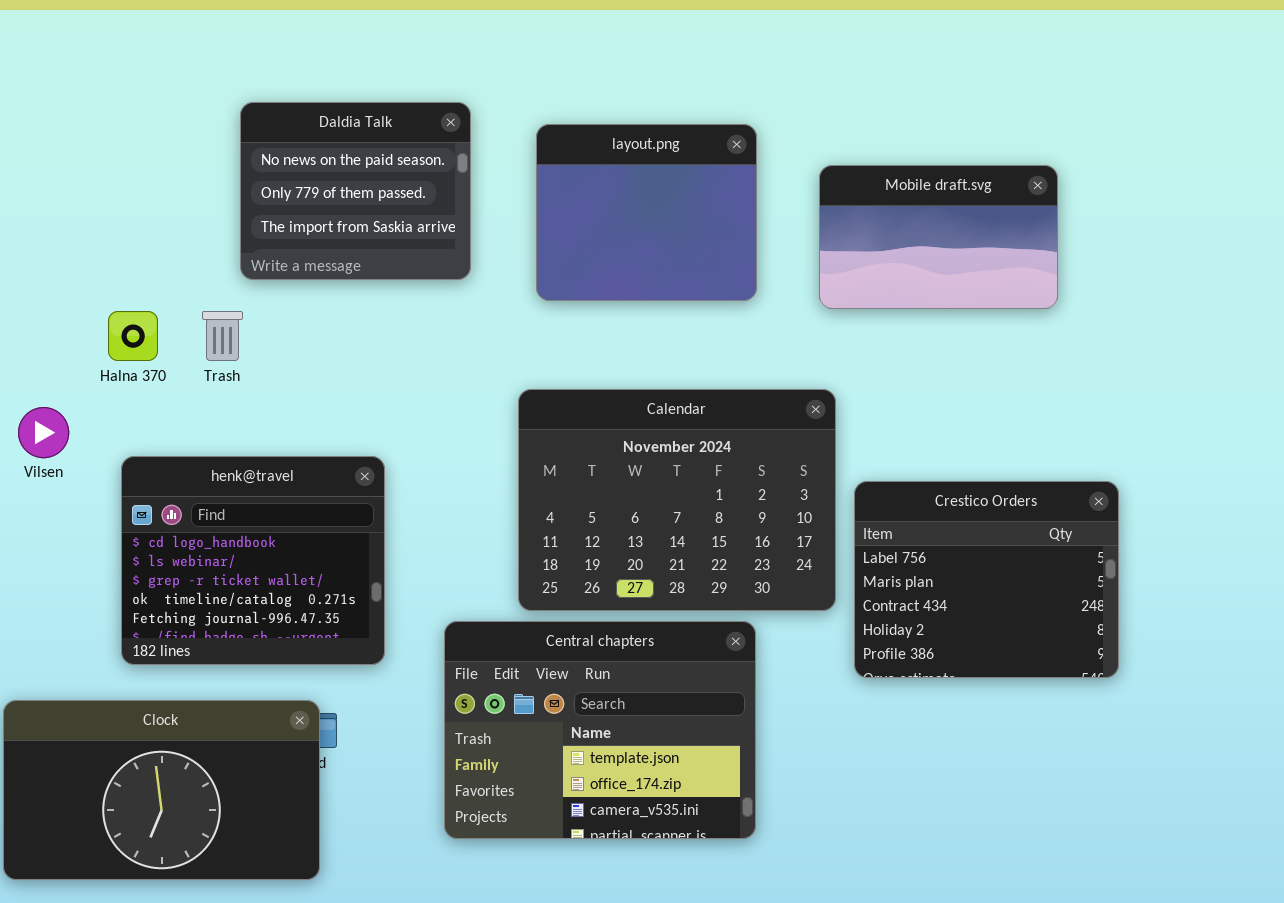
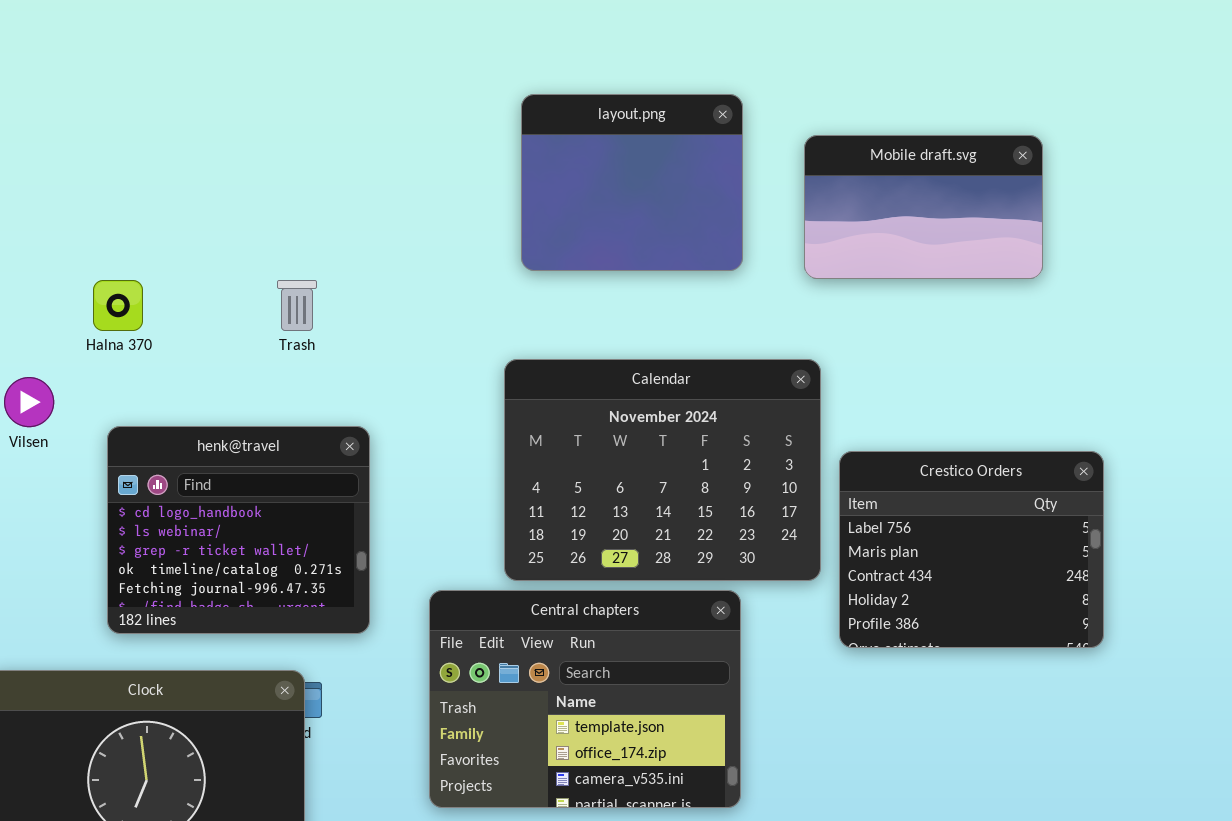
Daldia Talk: [240,102,471,280] -> none, closed
Trash: [202,311,243,361] -> [277,280,317,331], moved

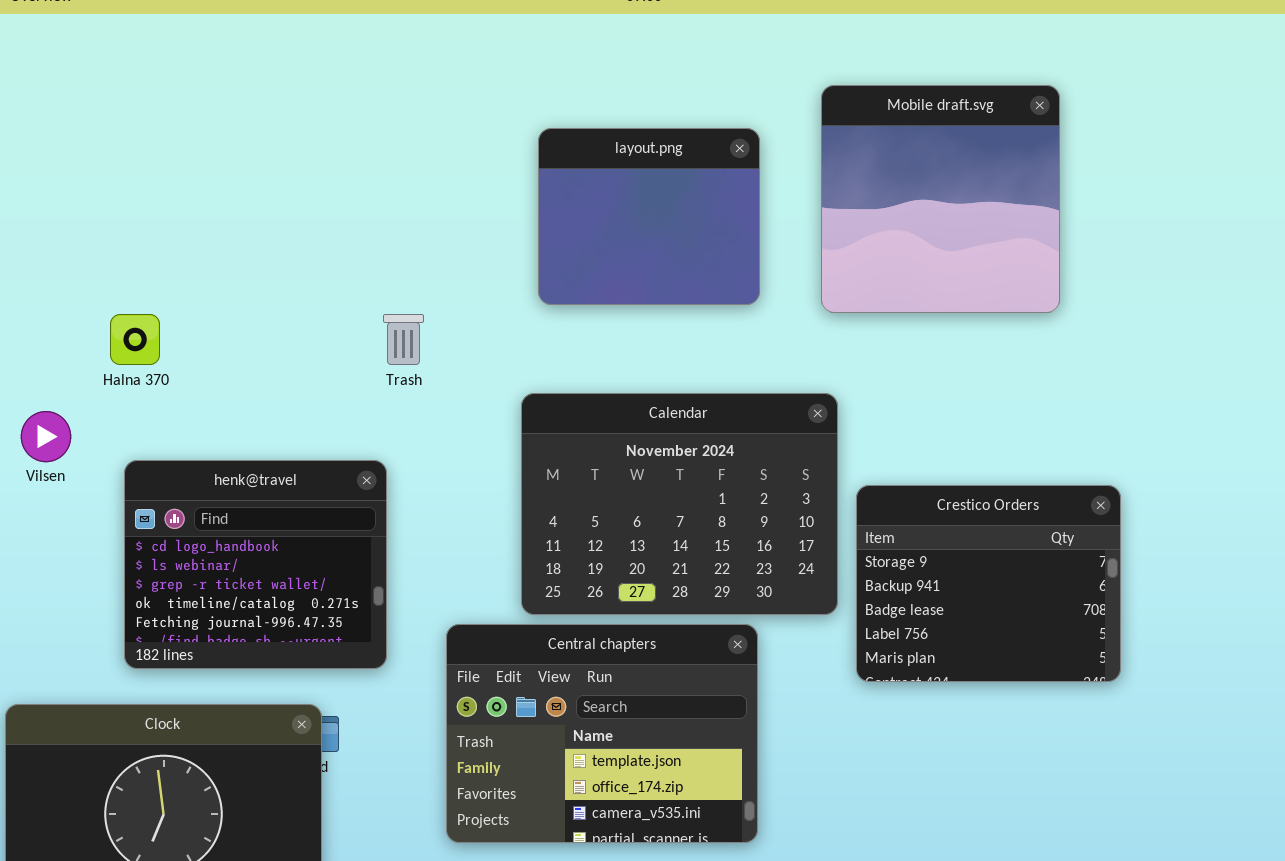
Mobile draft.svg: [804,135,1043,279] -> [821,85,1060,313], resized
Trash: [277,280,317,331] -> [383,314,424,365], moved
Crestico Orders: [839,451,1104,648] -> [856,485,1121,682], scrolled up 3 rows

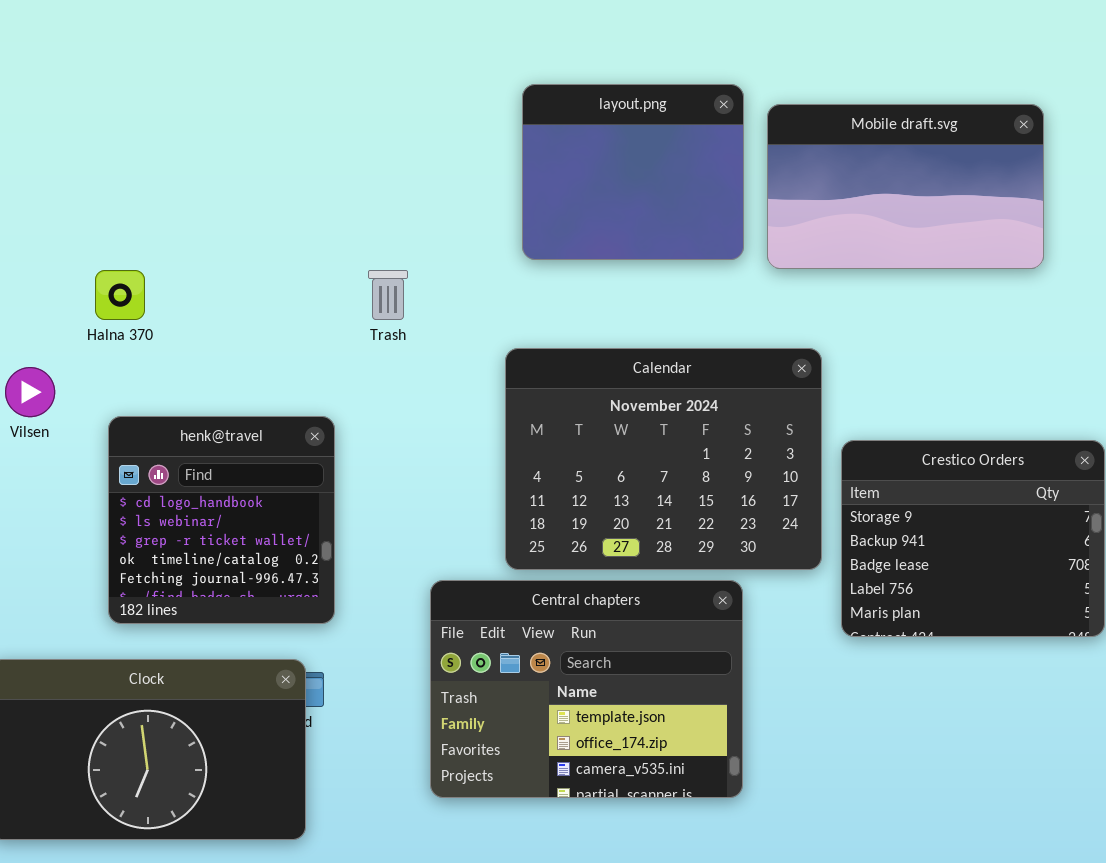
Mobile draft.svg: [821,85,1060,313] -> [767,104,1044,269], resized
henk@travel: [124,460,387,669] -> [108,416,335,624], resized

